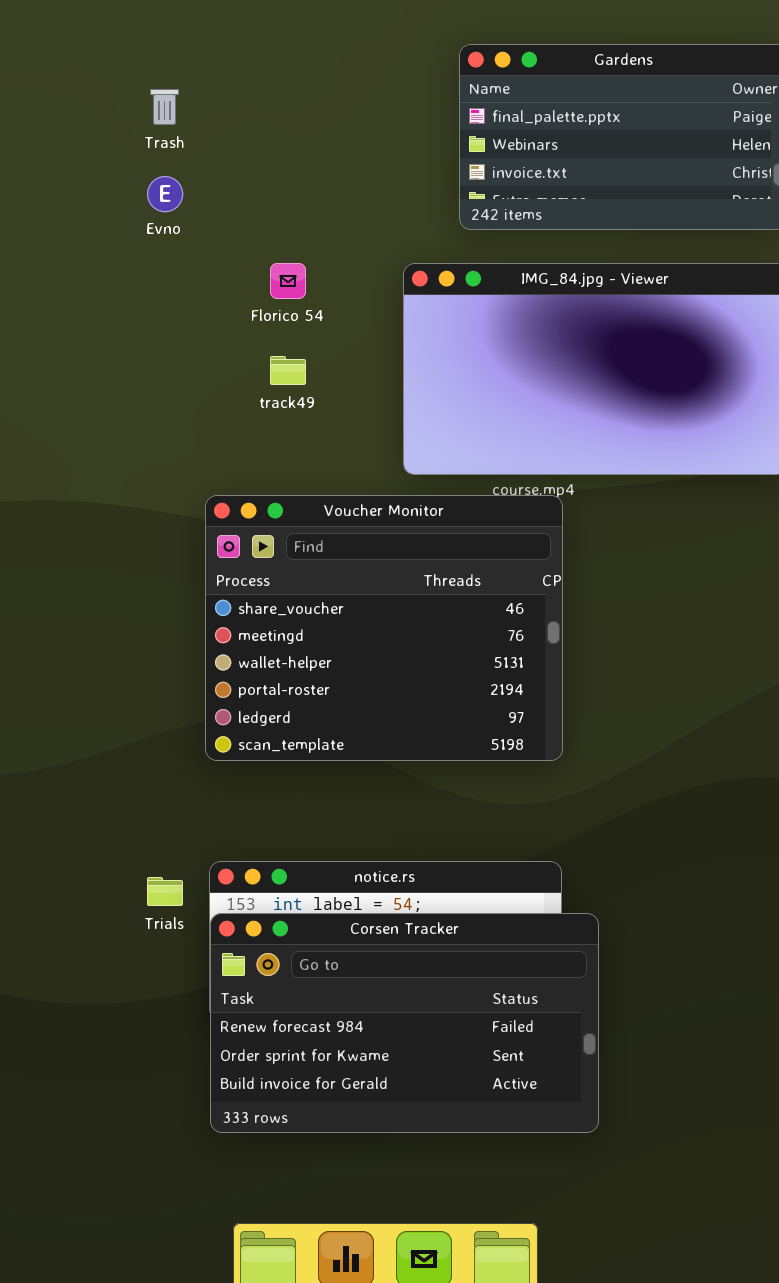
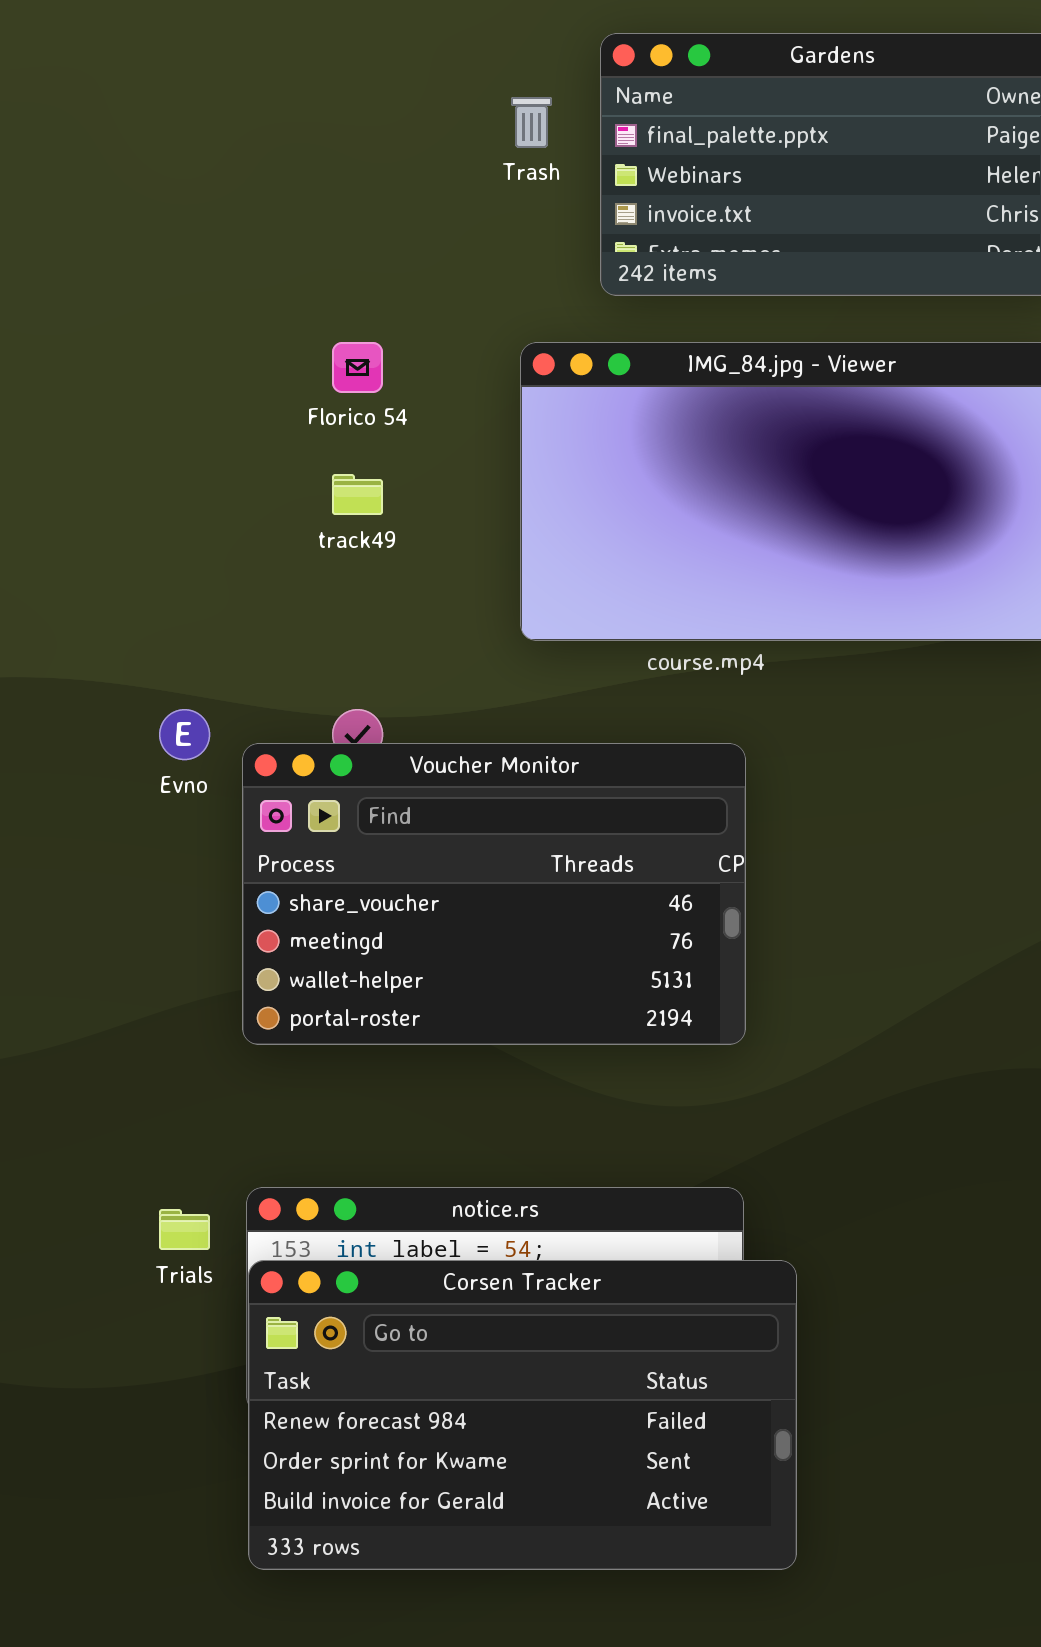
Trash: [150,89,179,125] -> [511,97,552,148], moved
Evno: [147,176,183,212] -> [159,709,210,760], moved
Voucher Monitor: [205,495,563,761] -> [242,743,746,1045], resized

